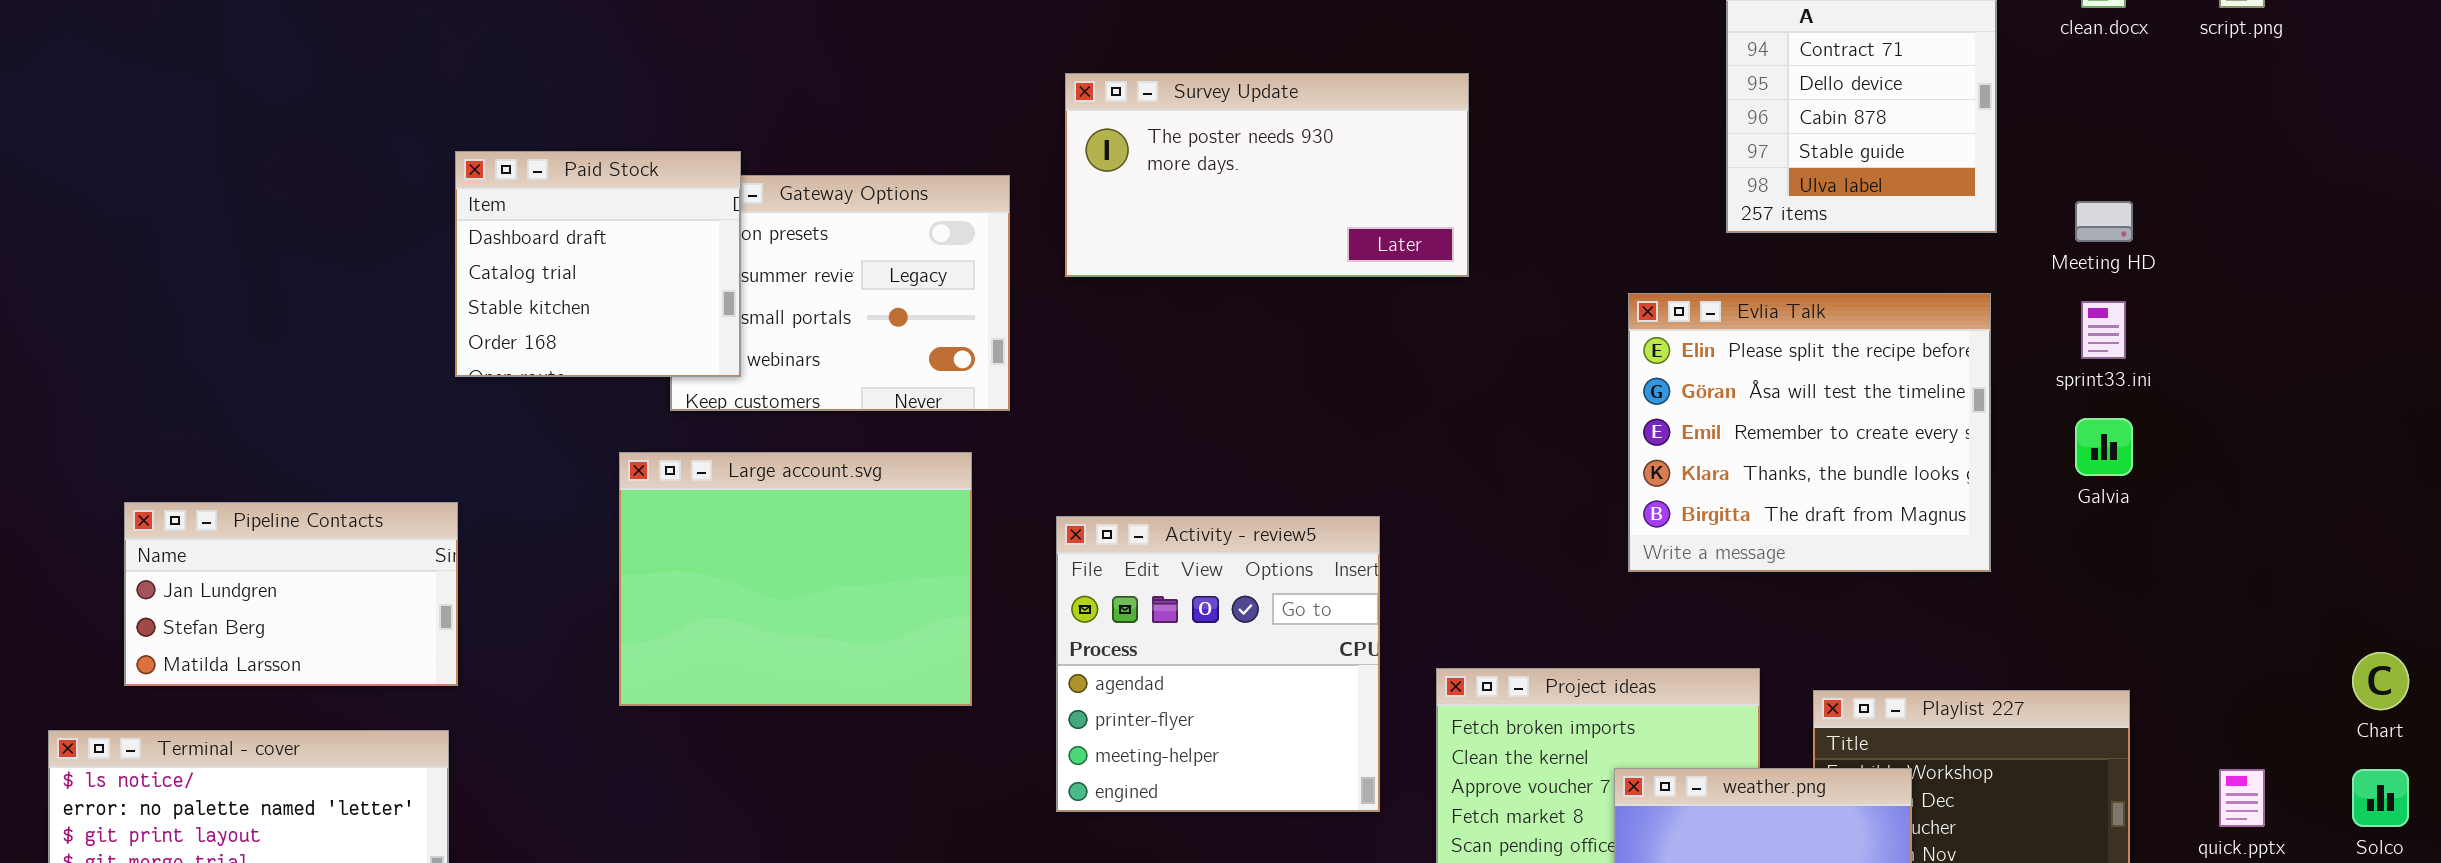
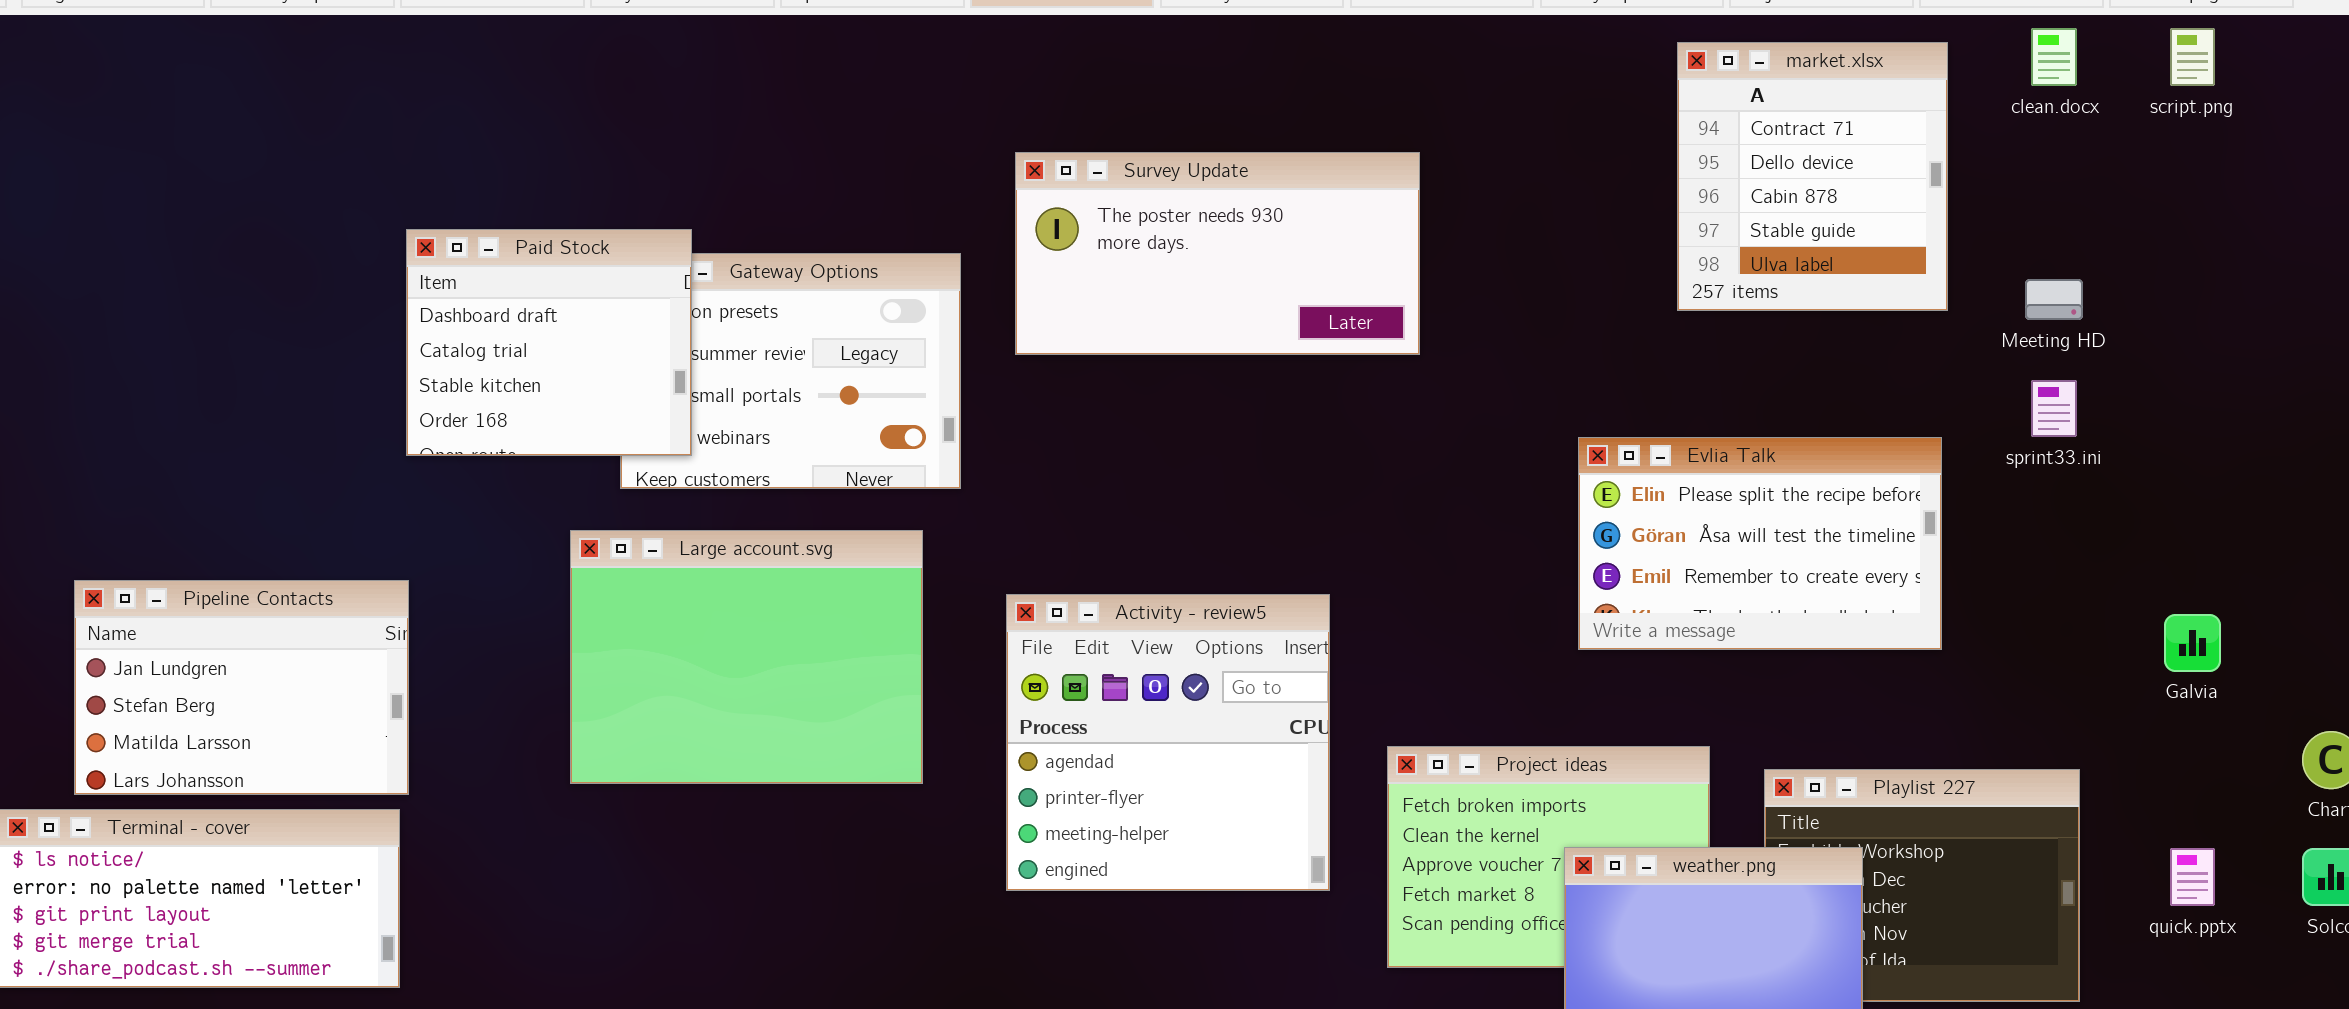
Evlia Talk: [1628,293,1991,572] -> [1578,437,1942,650], resized
Galvia: [2075,418,2133,476] -> [2164,614,2221,672], moved
Pipeline Contacts: [124,502,458,686] -> [74,580,409,795], resized

